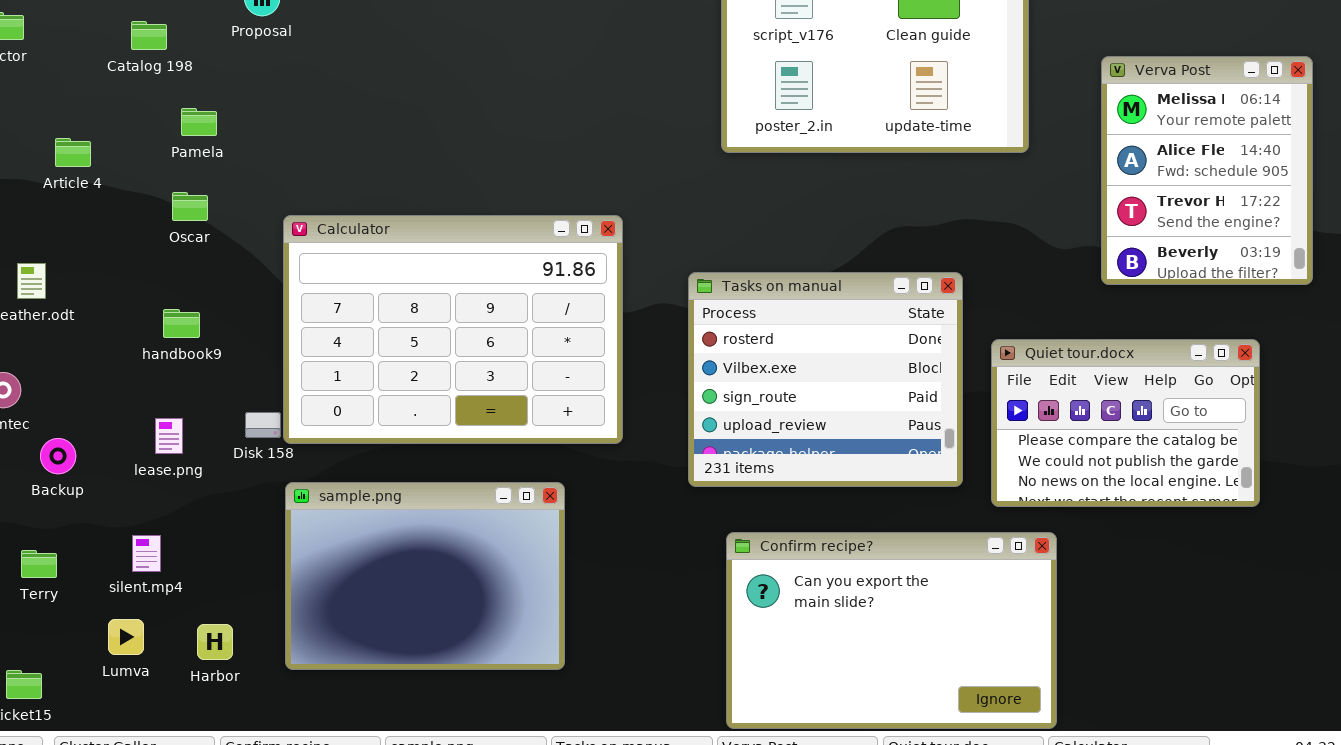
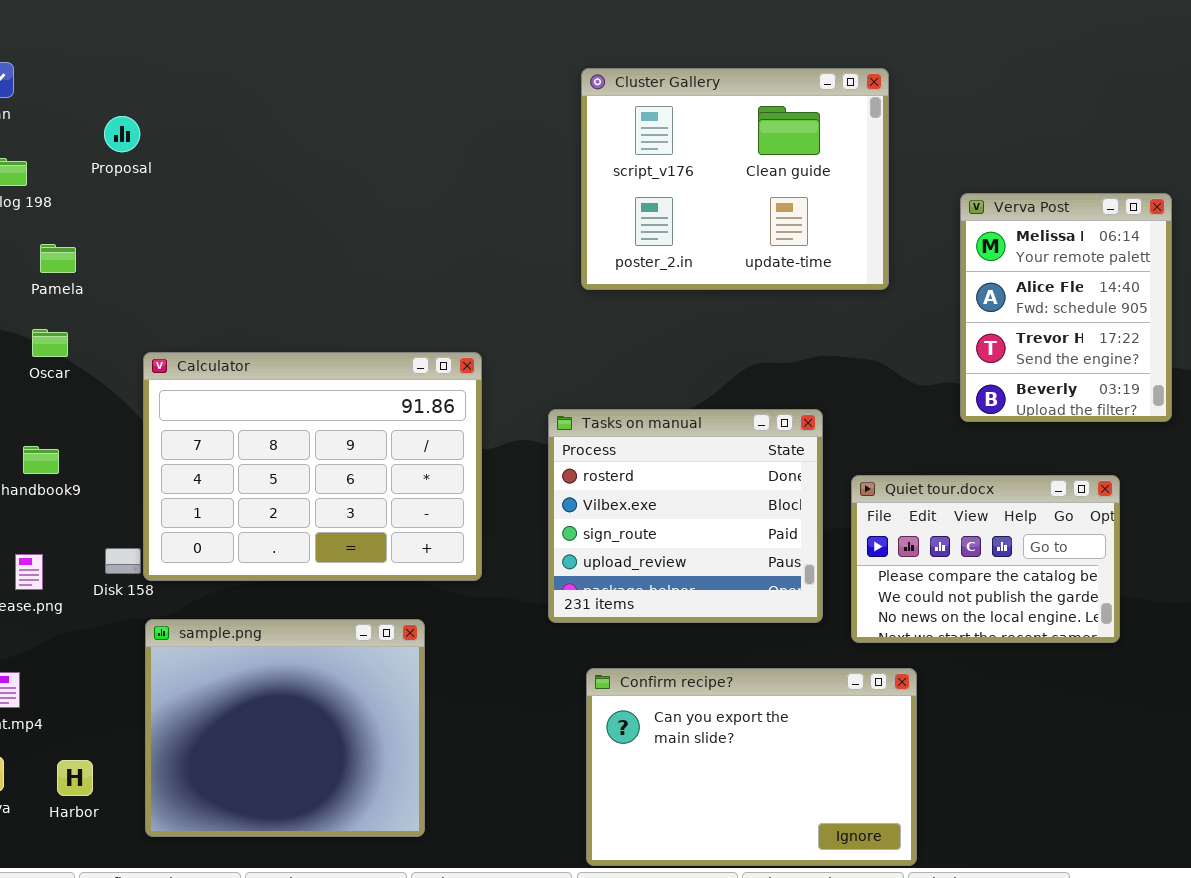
sample.png: [285,482,565,670] -> [145,619,425,837], resized

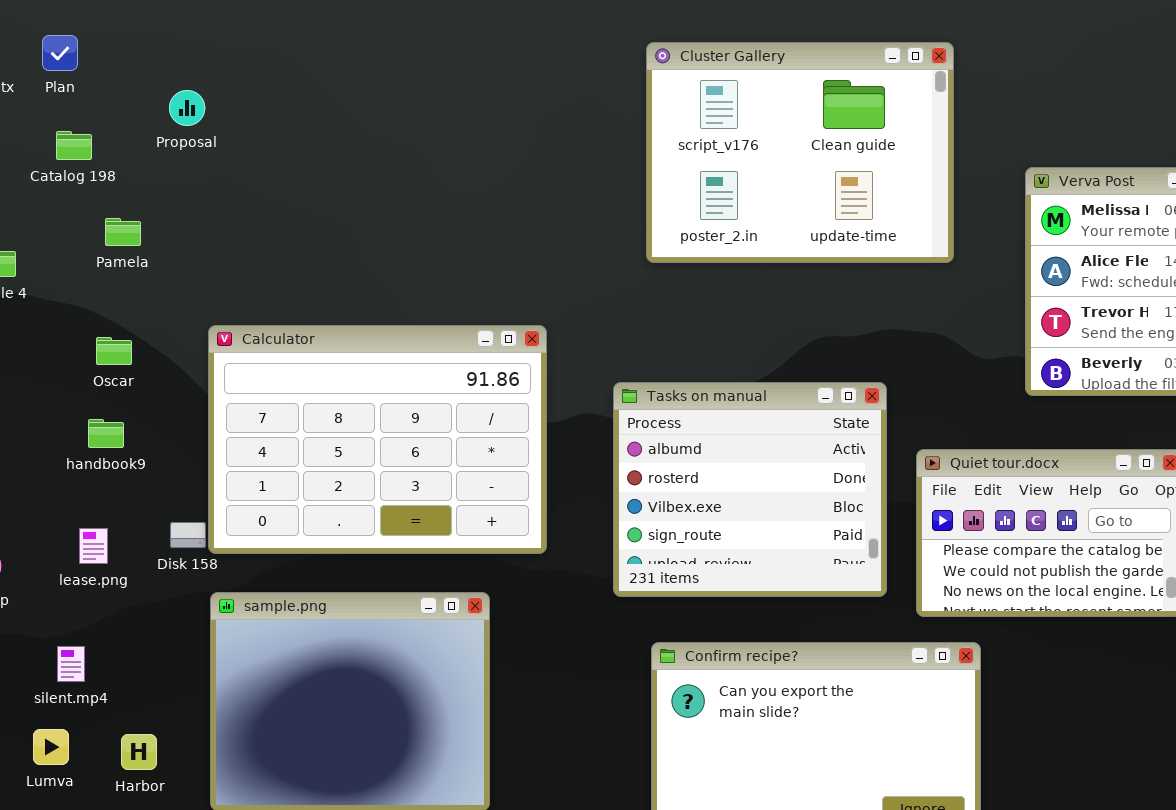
Oscar: [32,329,68,357] -> [96,337,132,365], moved
Tasks on manual: [548,409,823,623] -> [613,382,887,597], scrolled up 1 row

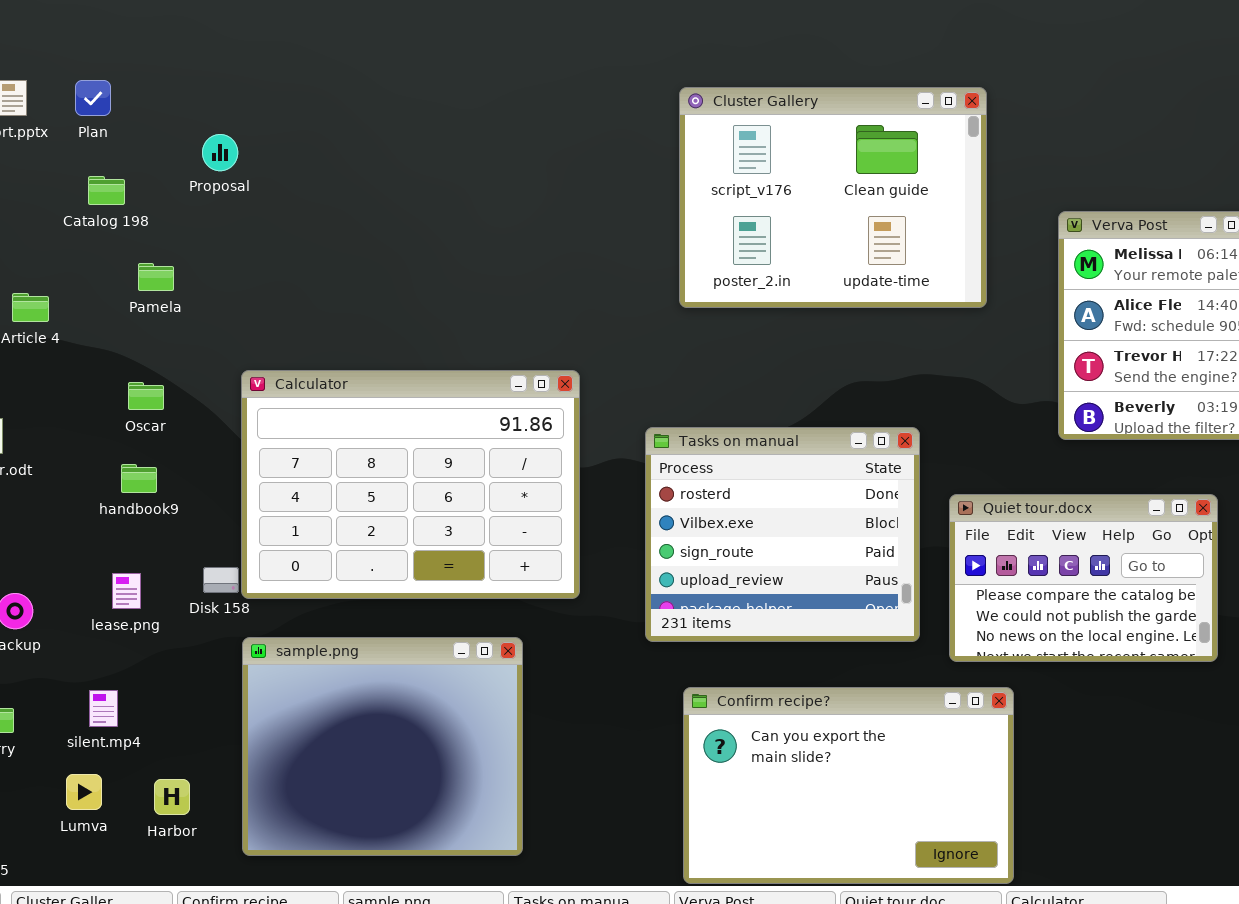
Tasks on manual: [613,382,887,597] -> [645,427,920,642], scrolled down 1 row

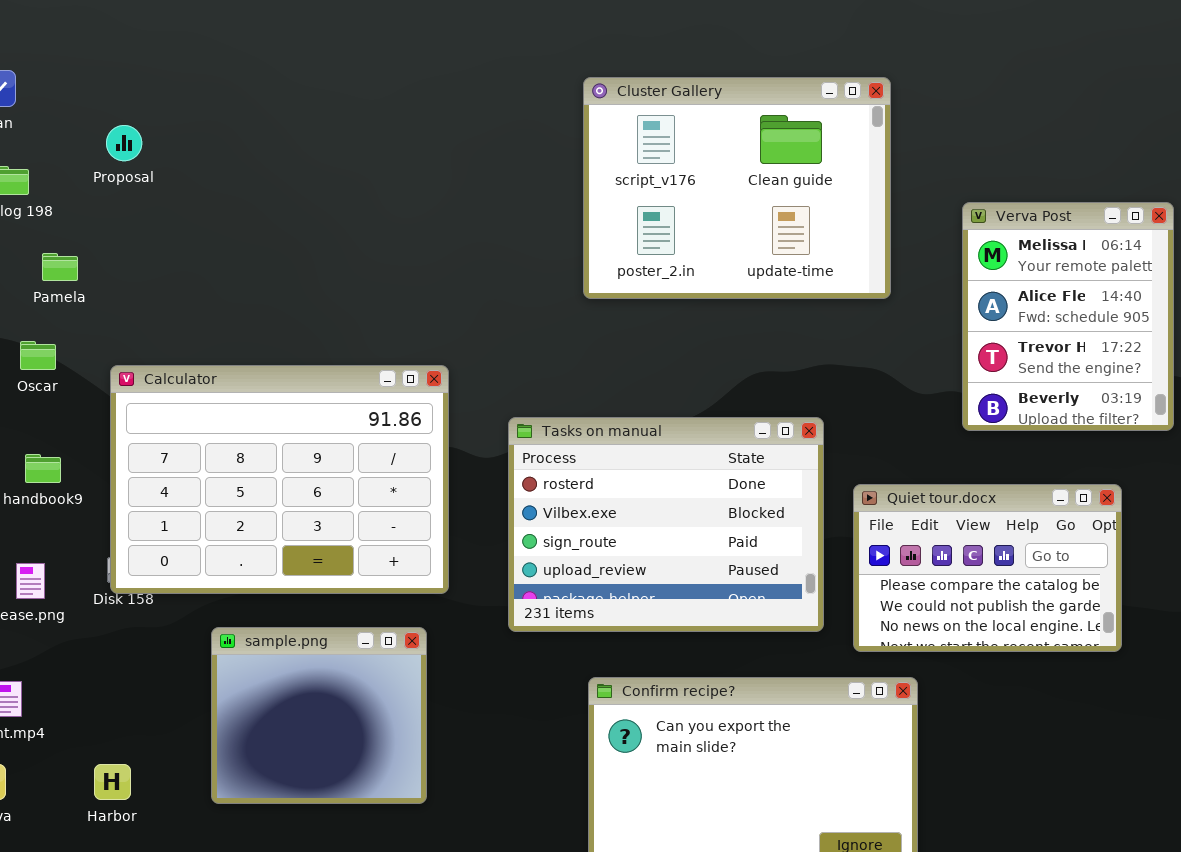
Calculator: [241,370,580,599] -> [110,365,449,594], moved
Oscar: [128,382,164,410] -> [20,341,56,370], moved
Tasks on manual: [645,427,920,642] -> [508,417,824,632], resized
sample.png: [242,637,523,856] -> [211,627,427,804], resized
Harbor: [154,779,190,815] -> [94,764,131,800], moved

